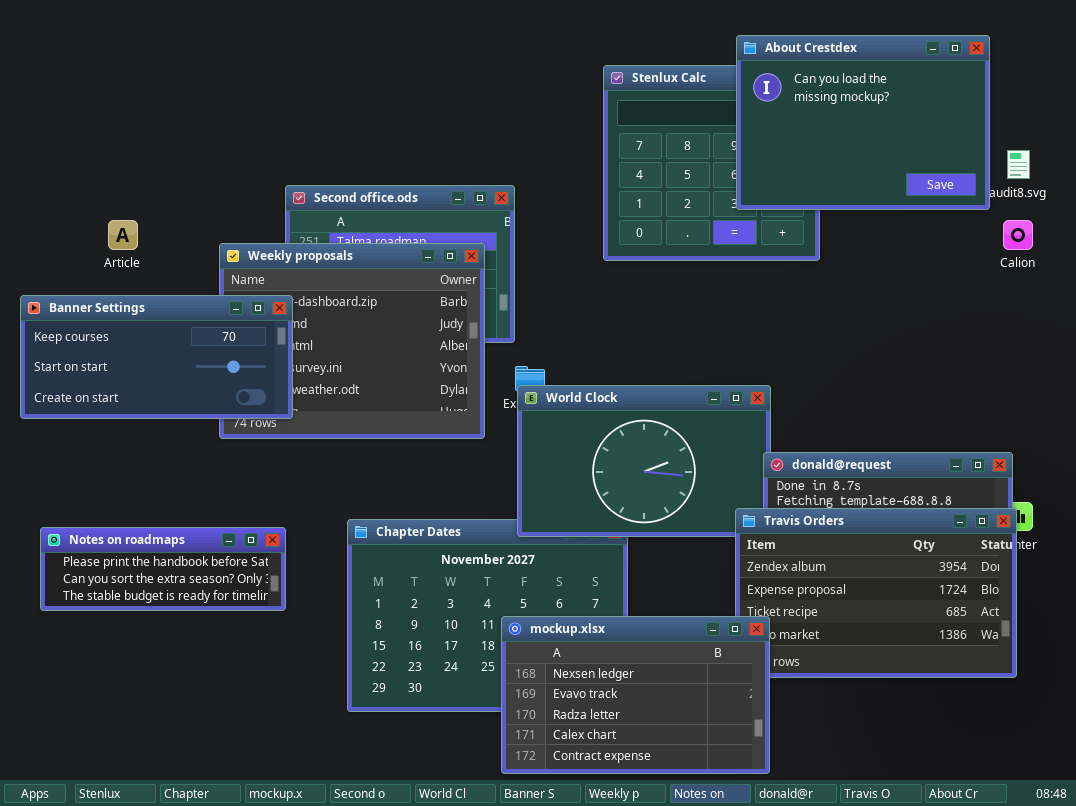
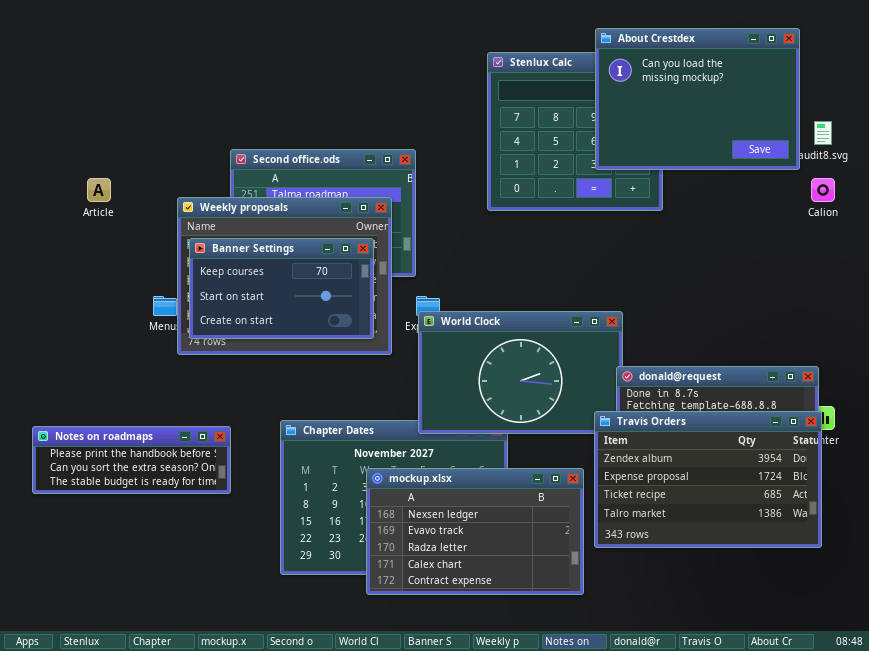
Banner Settings: [20,295,293,419] -> [189,238,374,339], moved, resized
mockup.xlsx: [501,616,770,774] -> [366,468,584,595], moved

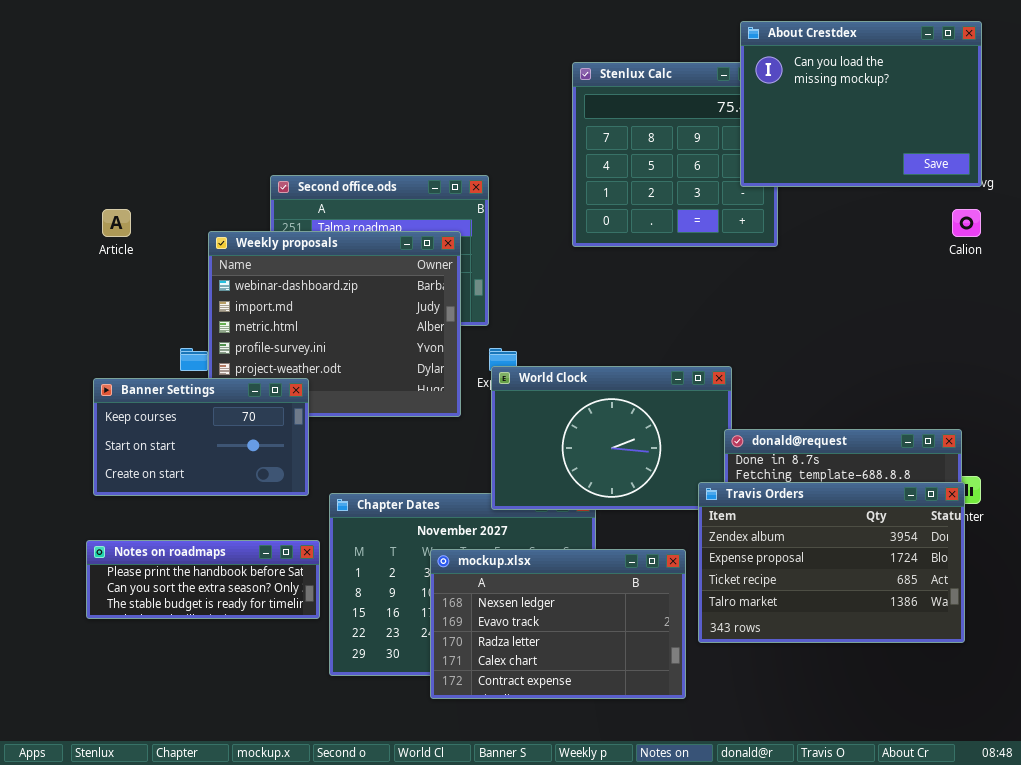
About Crestdex: [595,28,800,170] -> [740,21,982,187], moved
Banner Settings: [189,238,374,339] -> [93,378,309,496], moved
Notes on roadmaps: [32,426,231,494] -> [86,540,320,619], moved

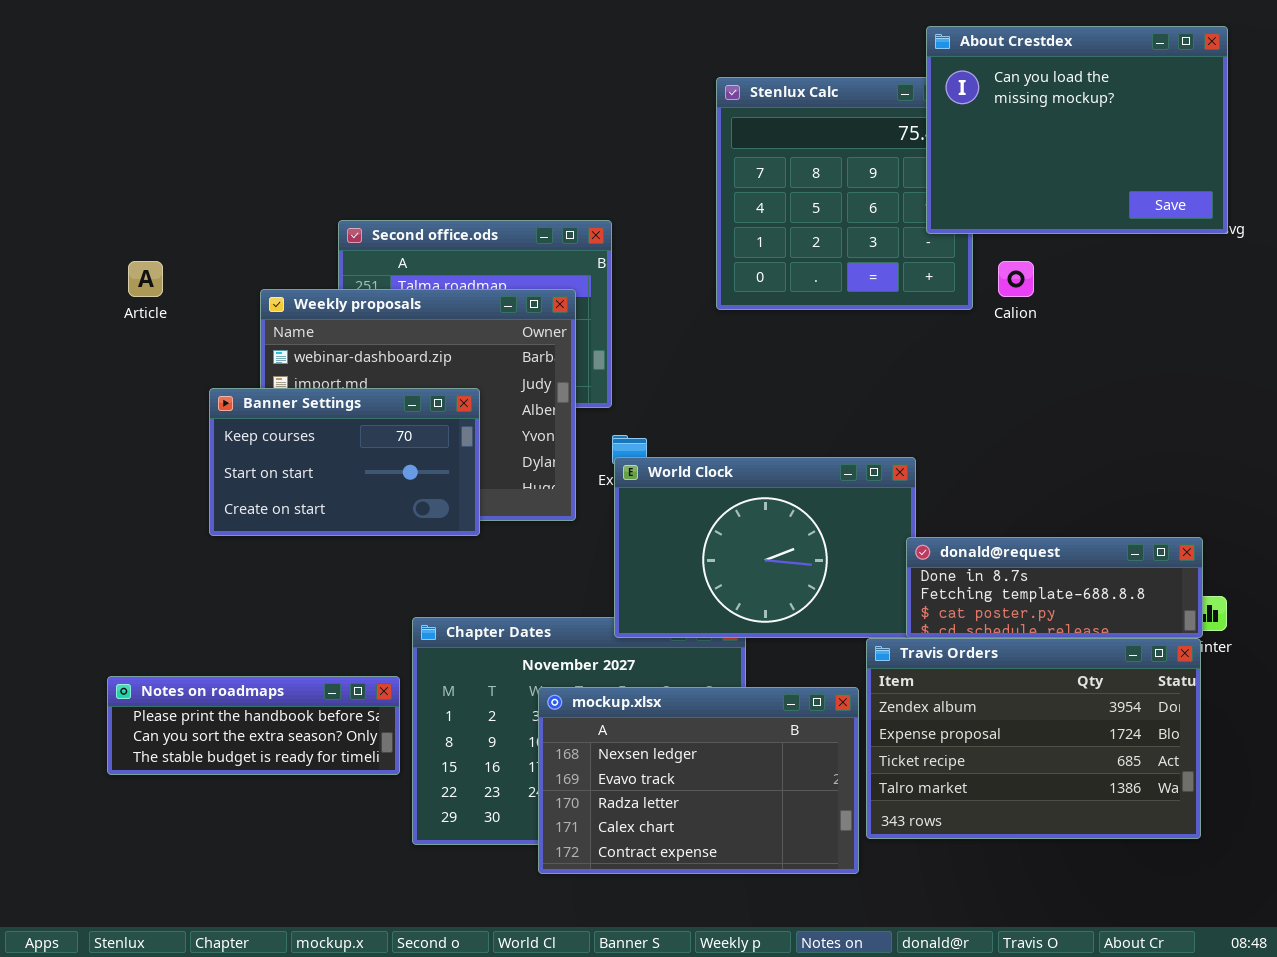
Calion: [952,209,981,237] -> [998,261,1034,297], moved
Banner Settings: [93,378,309,496] -> [209,388,480,536], moved
Travis Orders: [698,482,965,643] -> [866,638,1201,839], moved

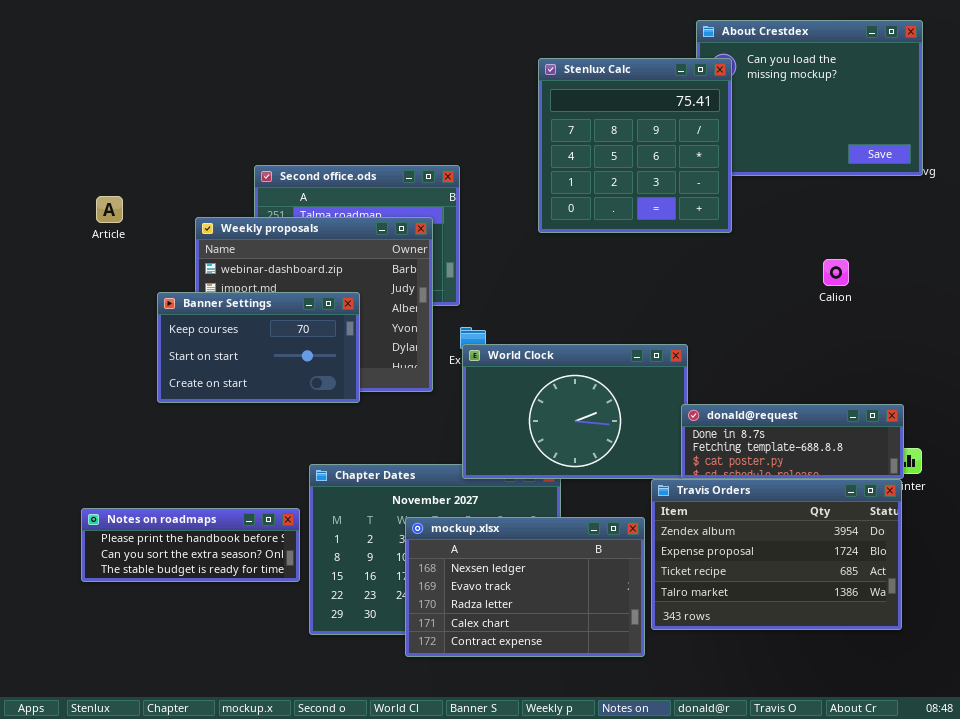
Stenlux Calc: [716,77,973,310] -> [538,58,732,233], raised
Calion: [998,261,1034,297] -> [823,259,849,286], moved

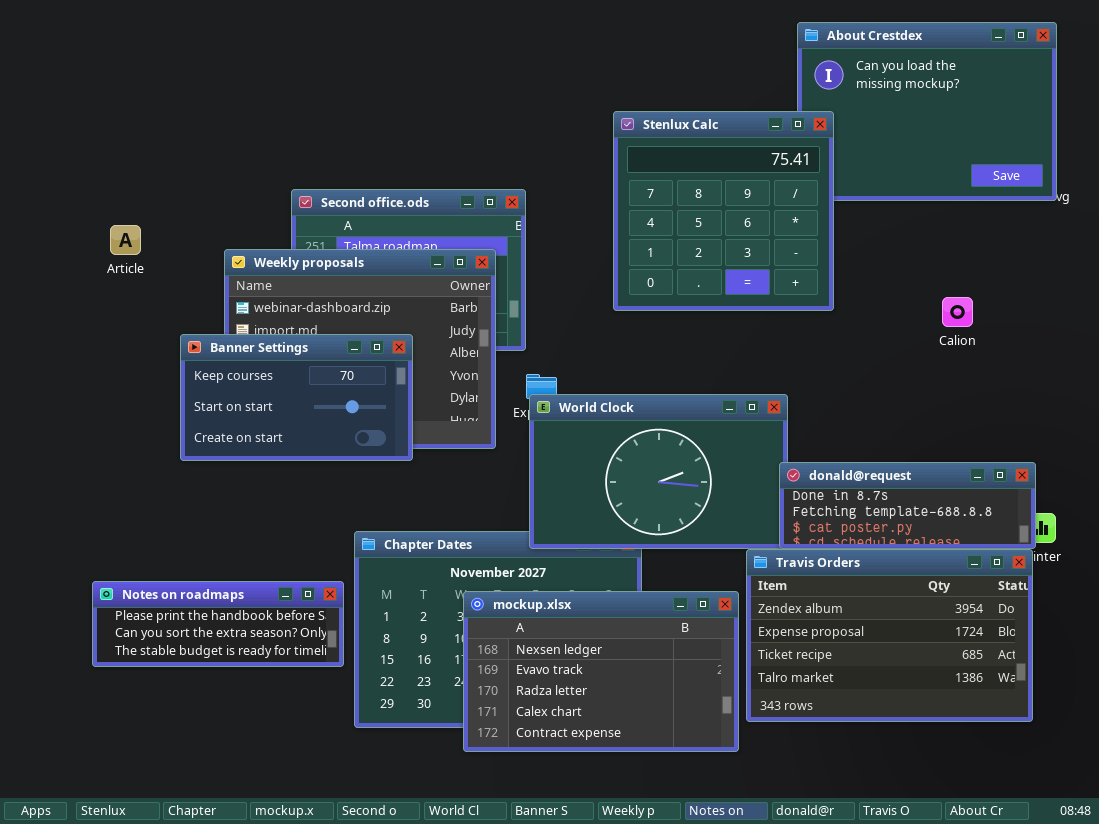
Stenlux Calc: [538,58,732,233] -> [613,111,834,311], moved

